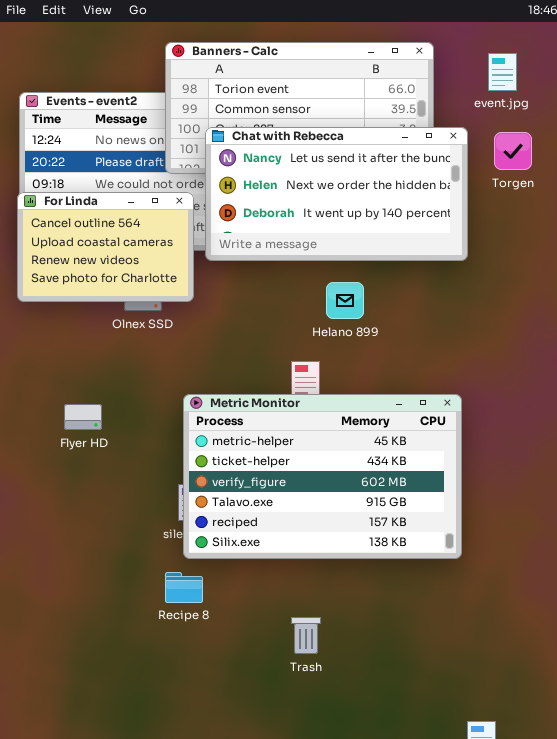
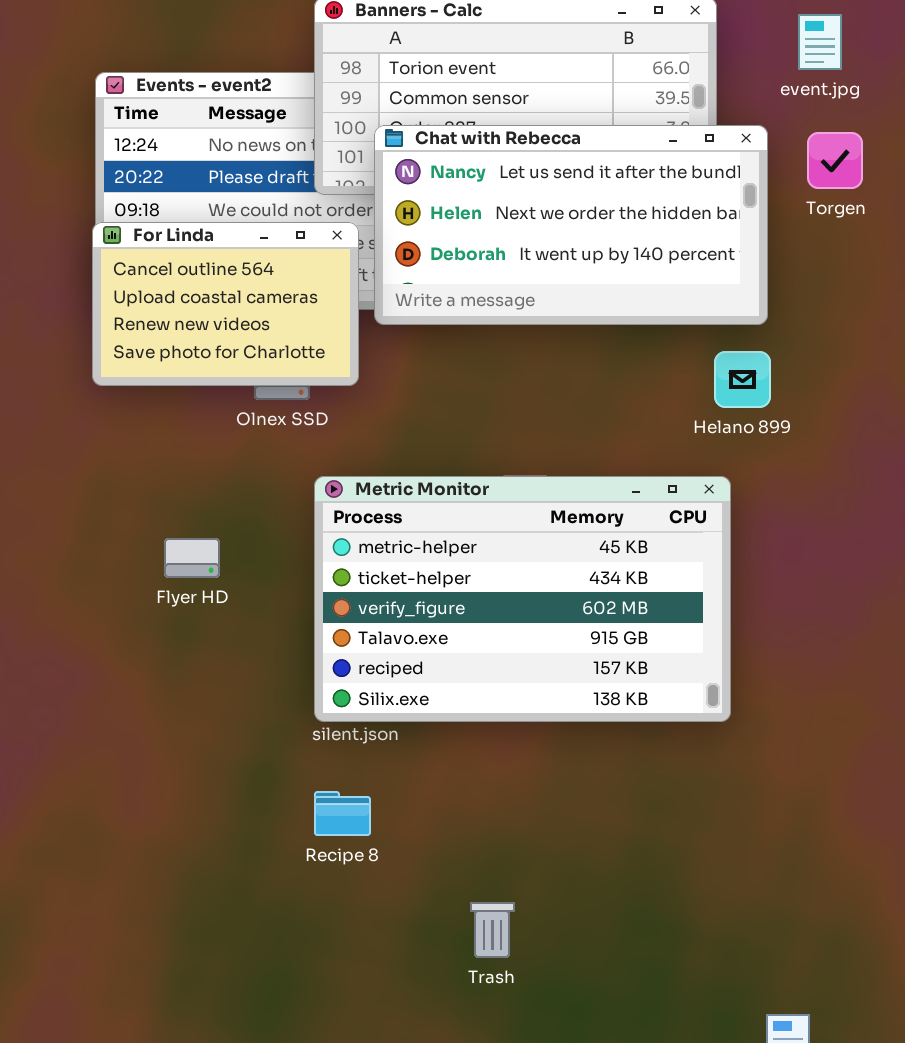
Helano 899: [326,282,364,319] -> [714,351,771,408], moved
Metric Monitor: [183,394,462,559] -> [314,476,731,722], moved
Trash: [291,617,321,654] -> [470,902,515,958], moved

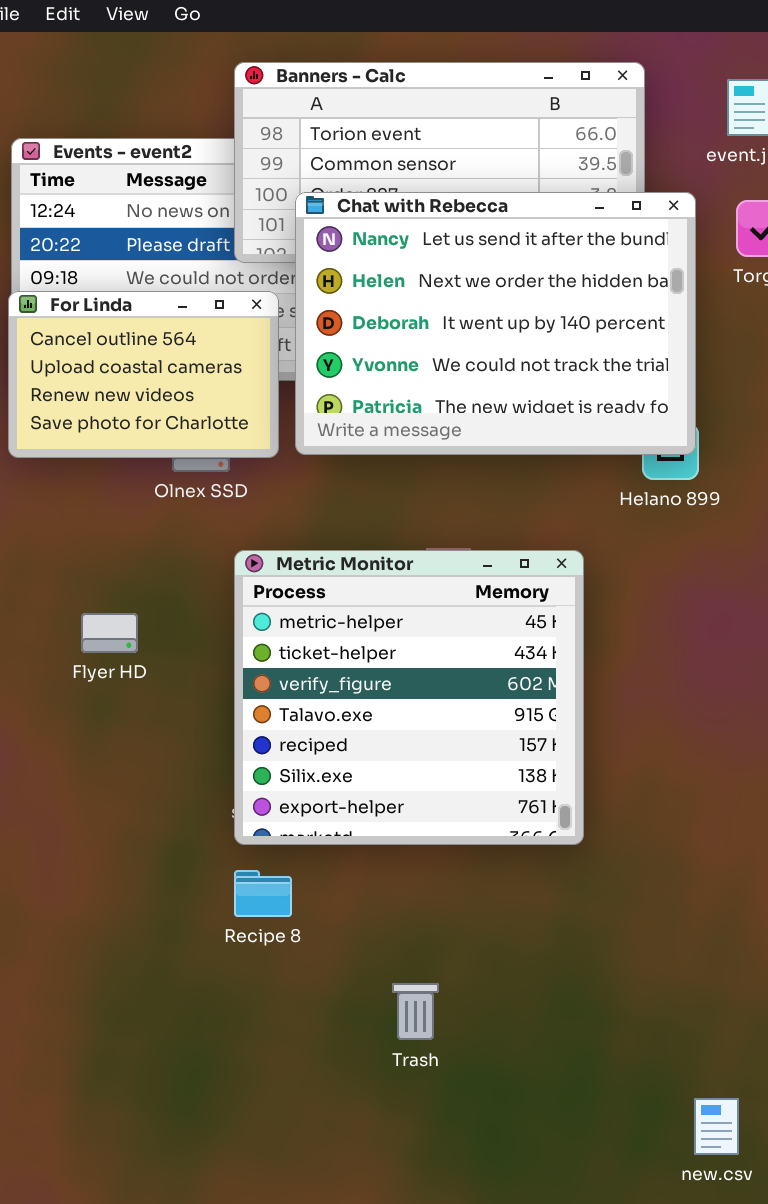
Chat with Rebecca: [374,125,768,325] -> [295,192,696,455], resized
Metric Monitor: [314,476,731,722] -> [234,550,584,845], resized

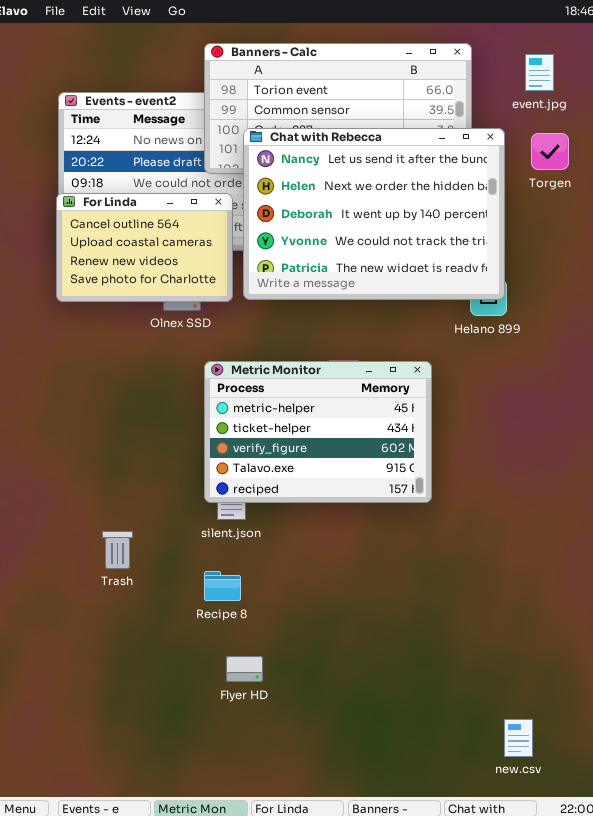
Metric Monitor: [234,550,584,845] -> [204,361,432,503], resized
Flyer HD: [81,613,138,653] -> [226,656,263,682], moved
Trash: [392,983,439,1040] -> [102,531,133,569], moved

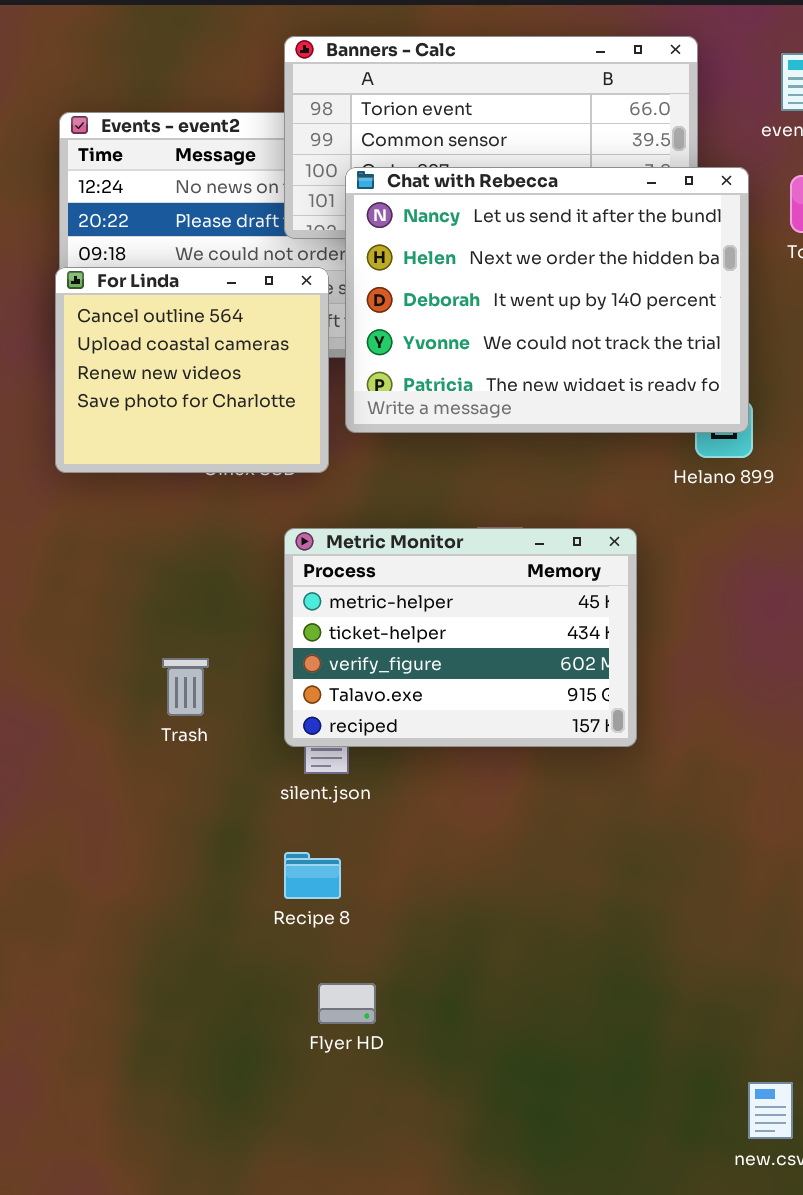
For Linda: [56,193,233,302] -> [55,267,329,473], resized
Trash: [102,531,133,569] -> [162,658,209,716], moved

